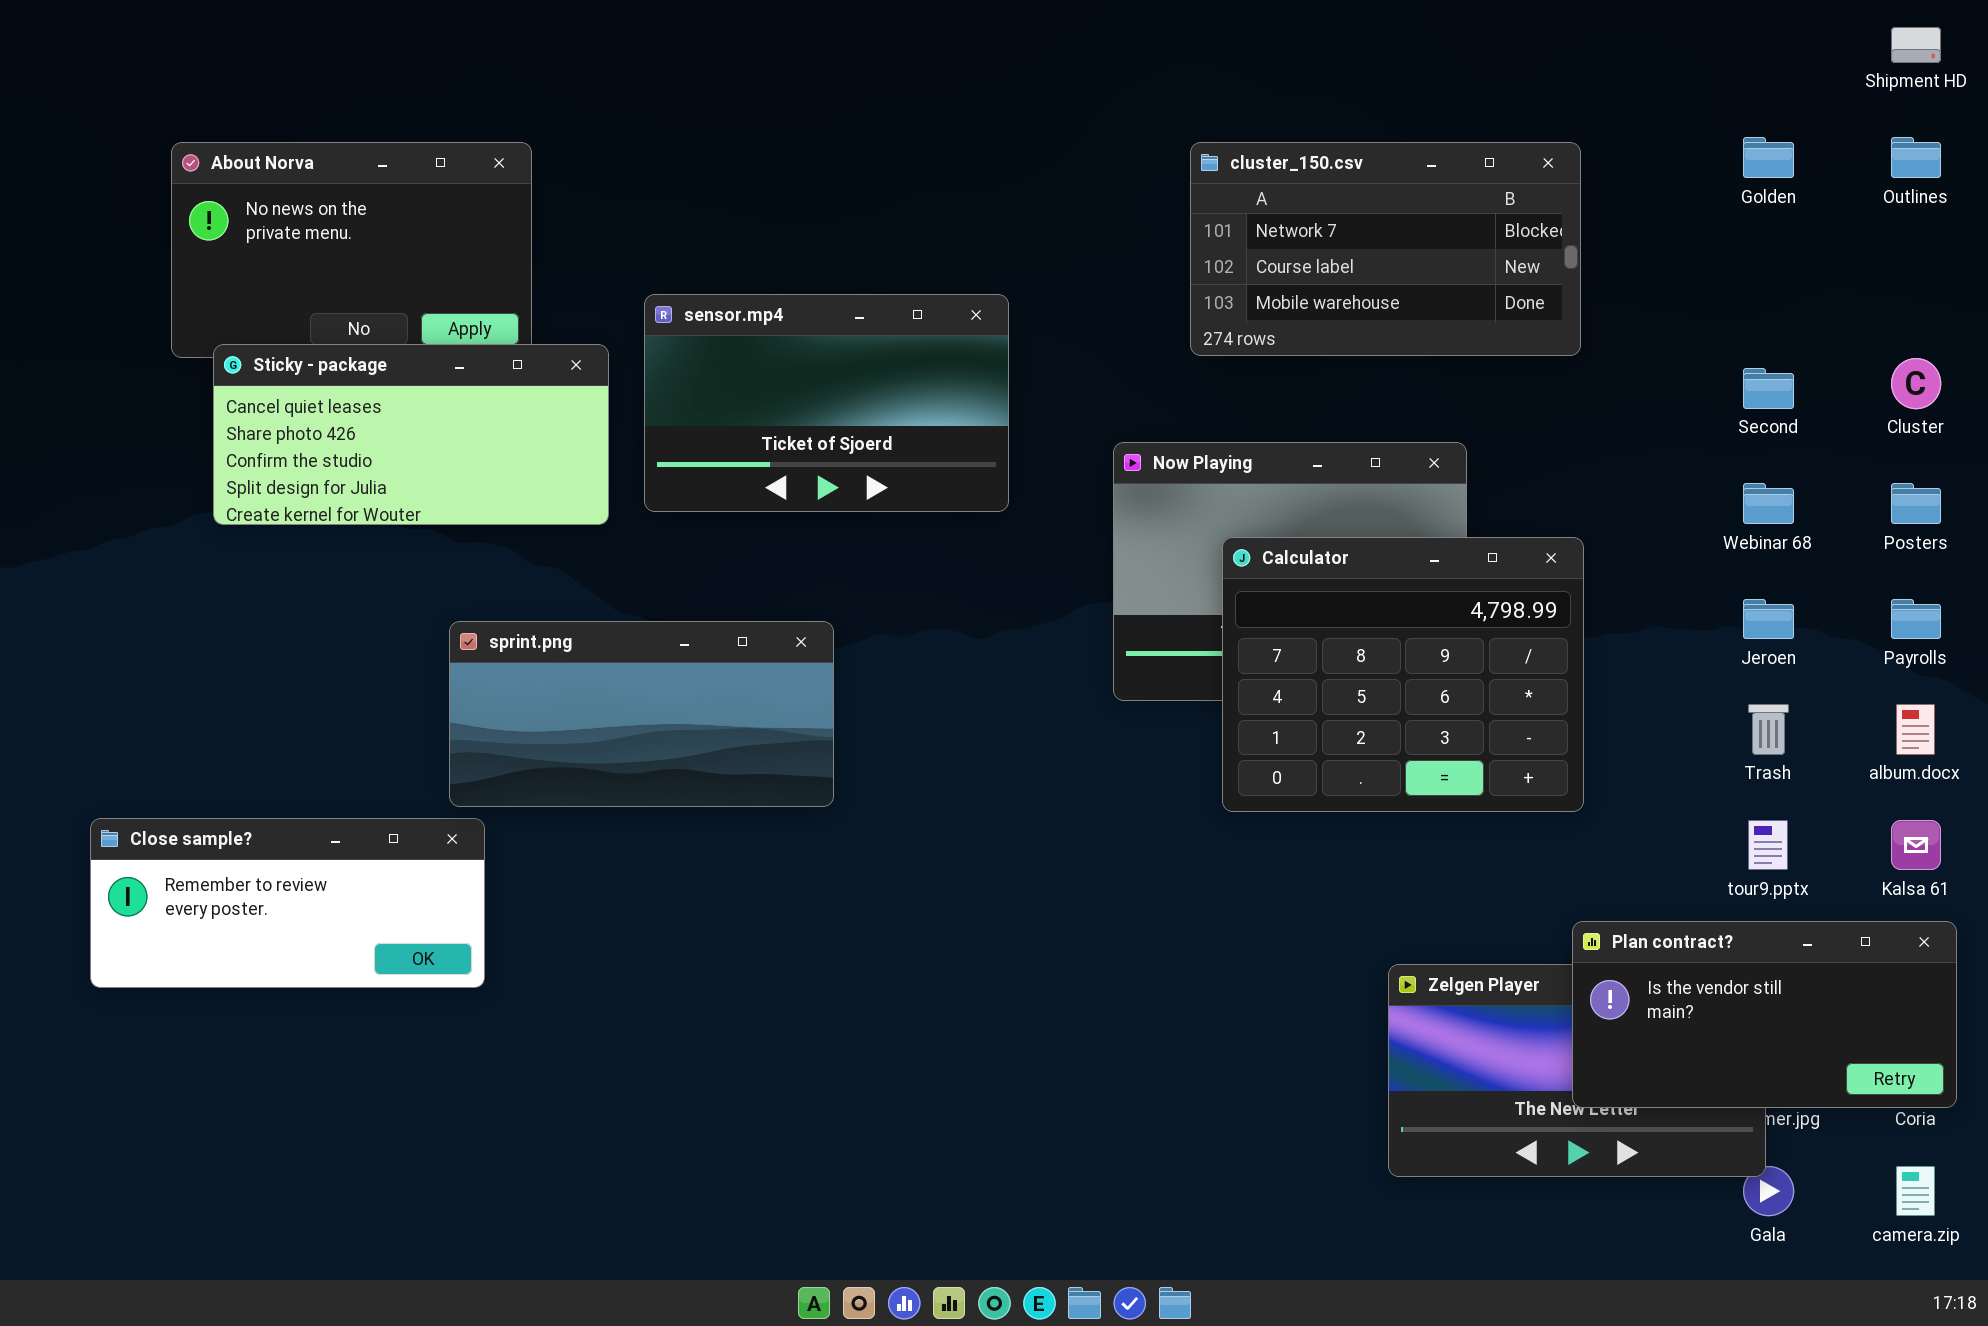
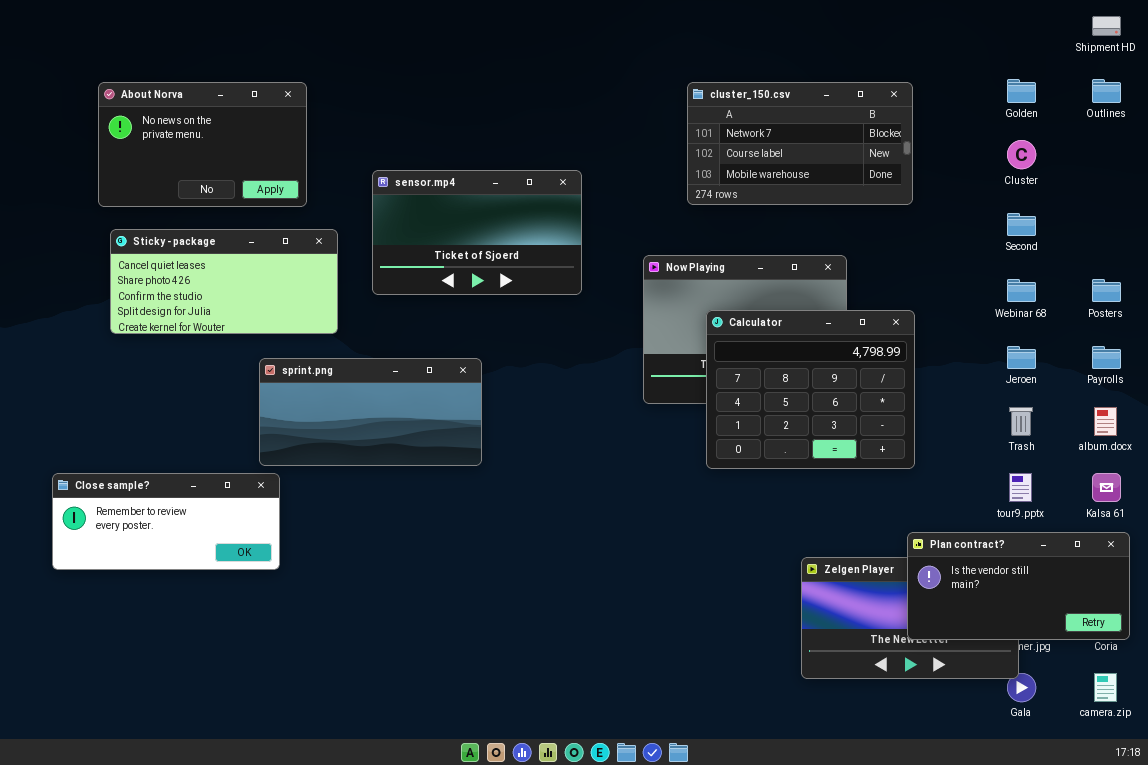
Sticky - package: [213,344,609,525] -> [110,229,338,334], moved
Cluster: [1891,358,1941,409] -> [1007,140,1036,169], moved

